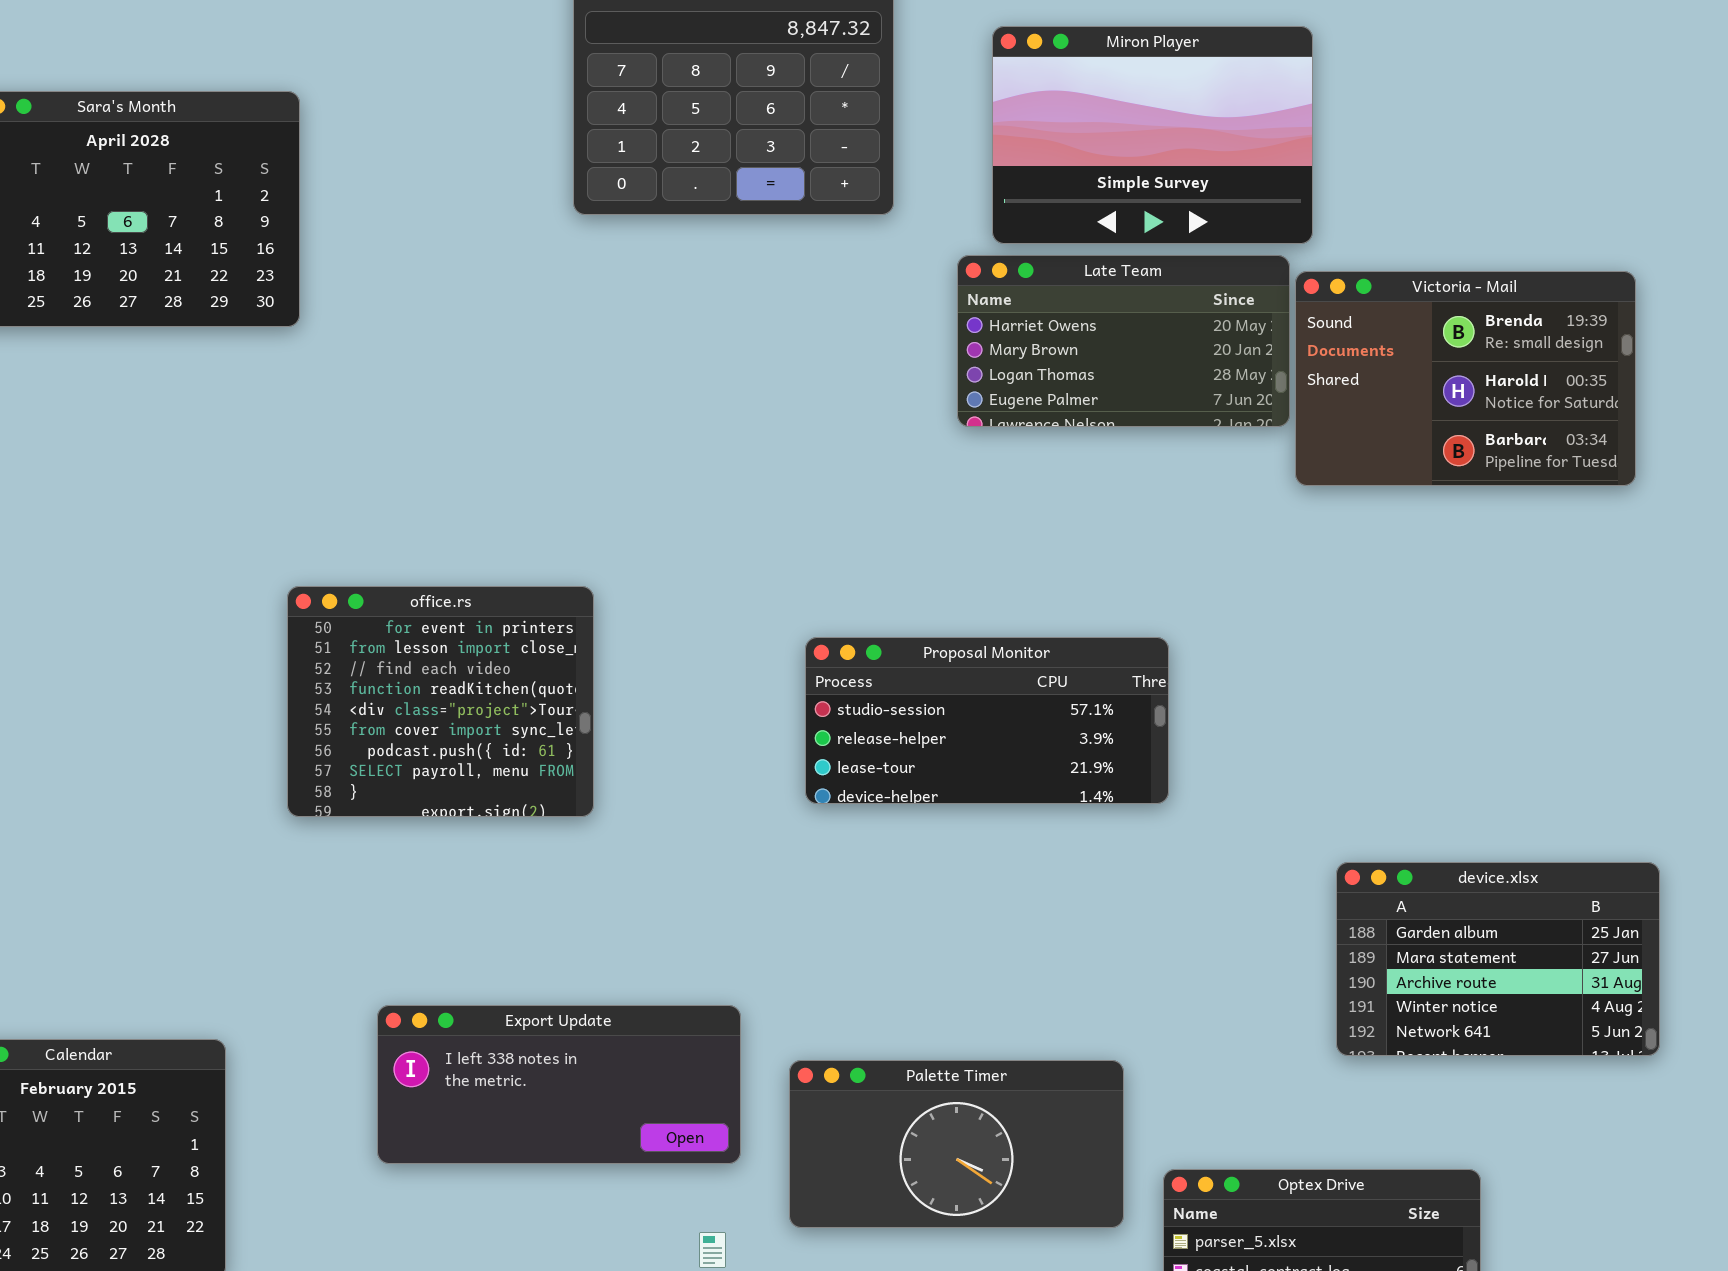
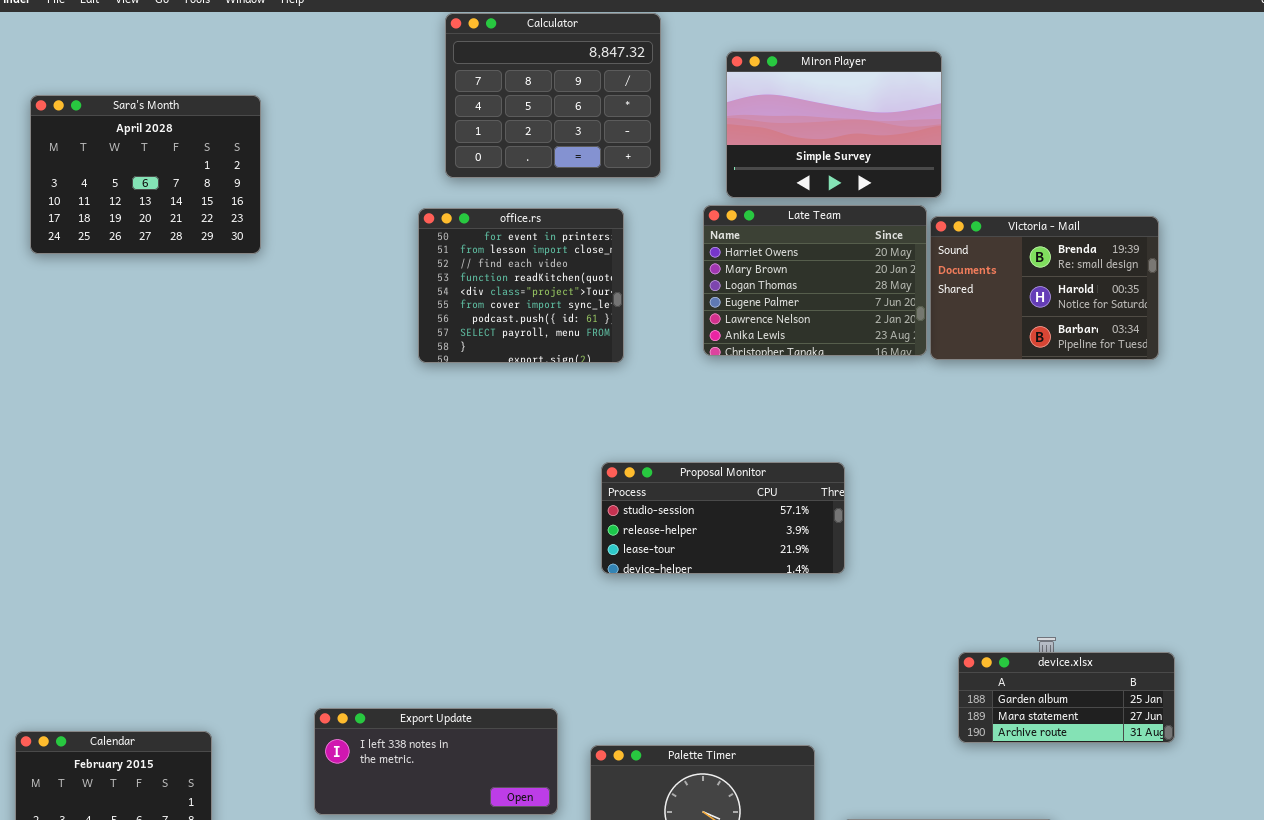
Late Team: [957,255,1290,427] -> [703,205,927,356], resized
office.rs: [287,586,594,817] -> [418,208,624,363], moved
device.xlsx: [1336,862,1660,1056] -> [958,652,1175,743], resized

